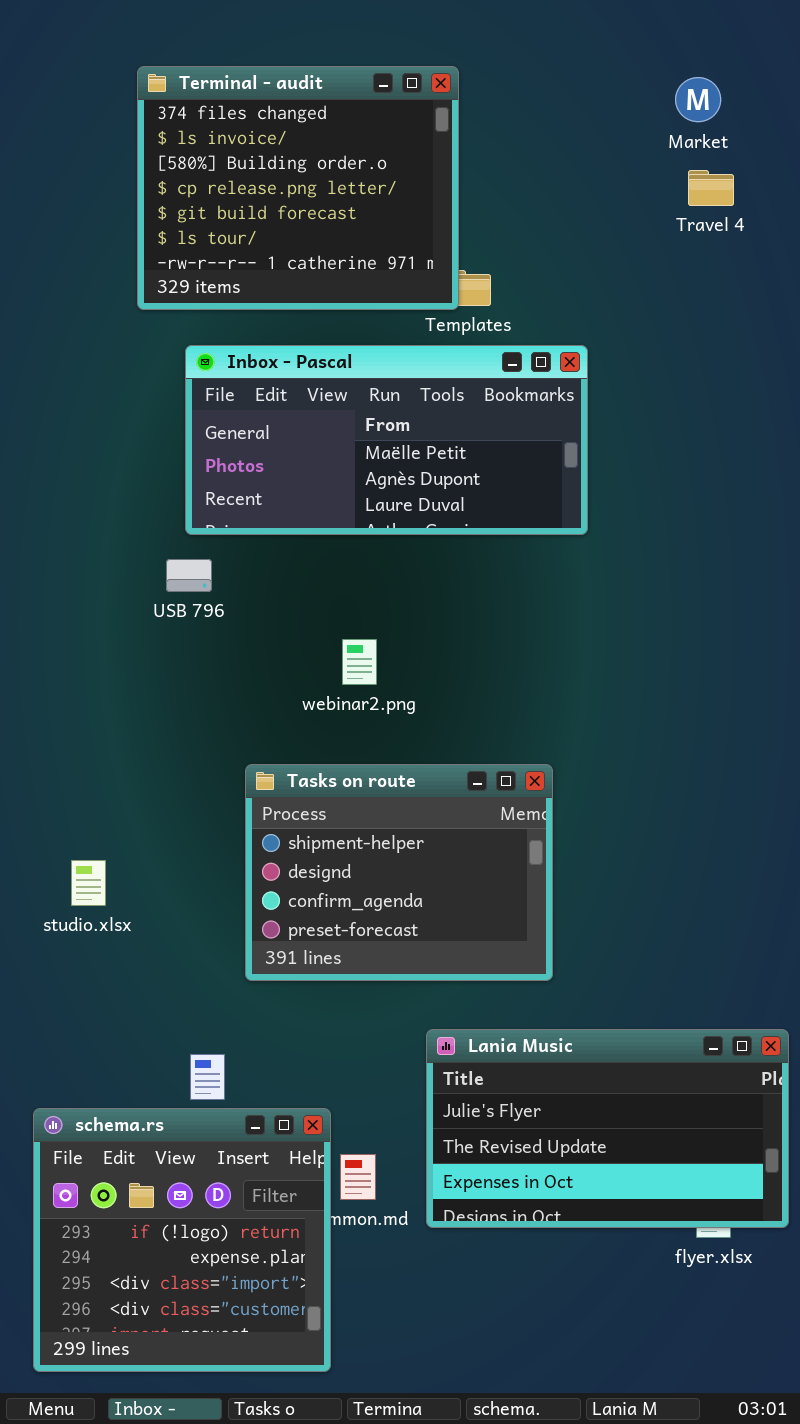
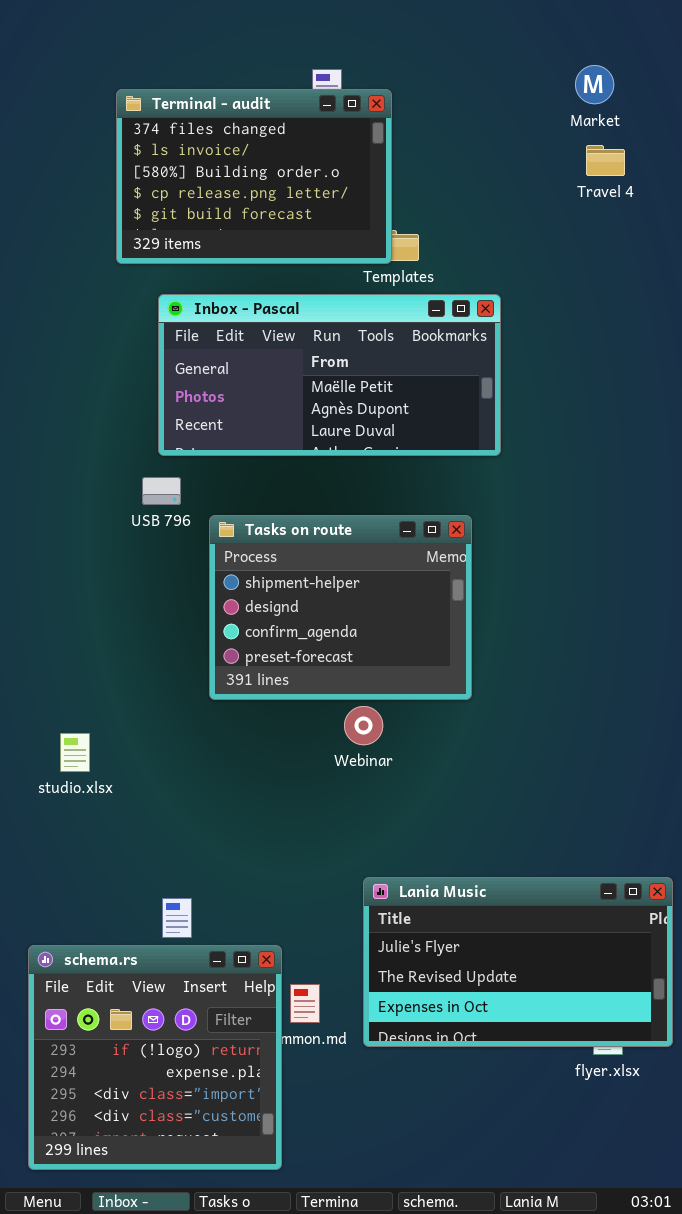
Terminal - audit: [137,66,459,310] -> [116,89,392,264], resized
Tasks on route: [245,764,553,981] -> [209,515,472,700], moved

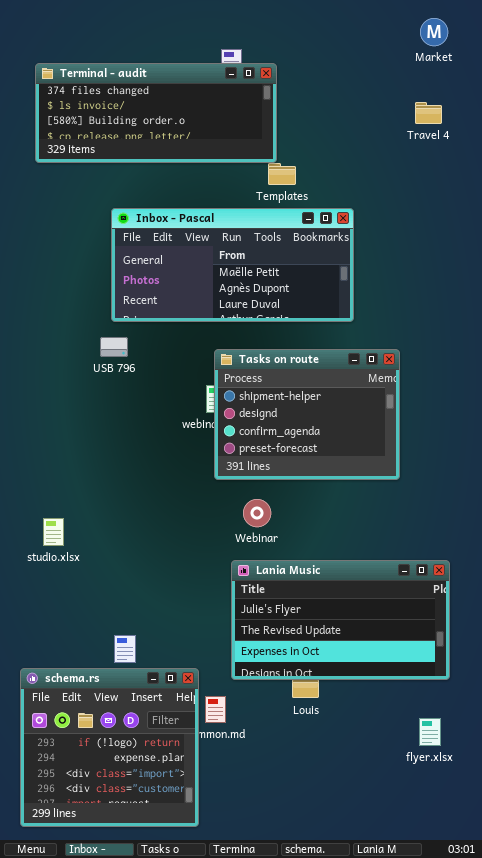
Market: [575,65,614,104] -> [420,18,448,46], moved
Terminal - audit: [116,89,392,264] -> [35,63,277,163], resized
Tasks on route: [209,515,472,700] -> [214,349,400,480], moved
Lania Music: [363,877,673,1047] -> [231,560,450,680], moved

